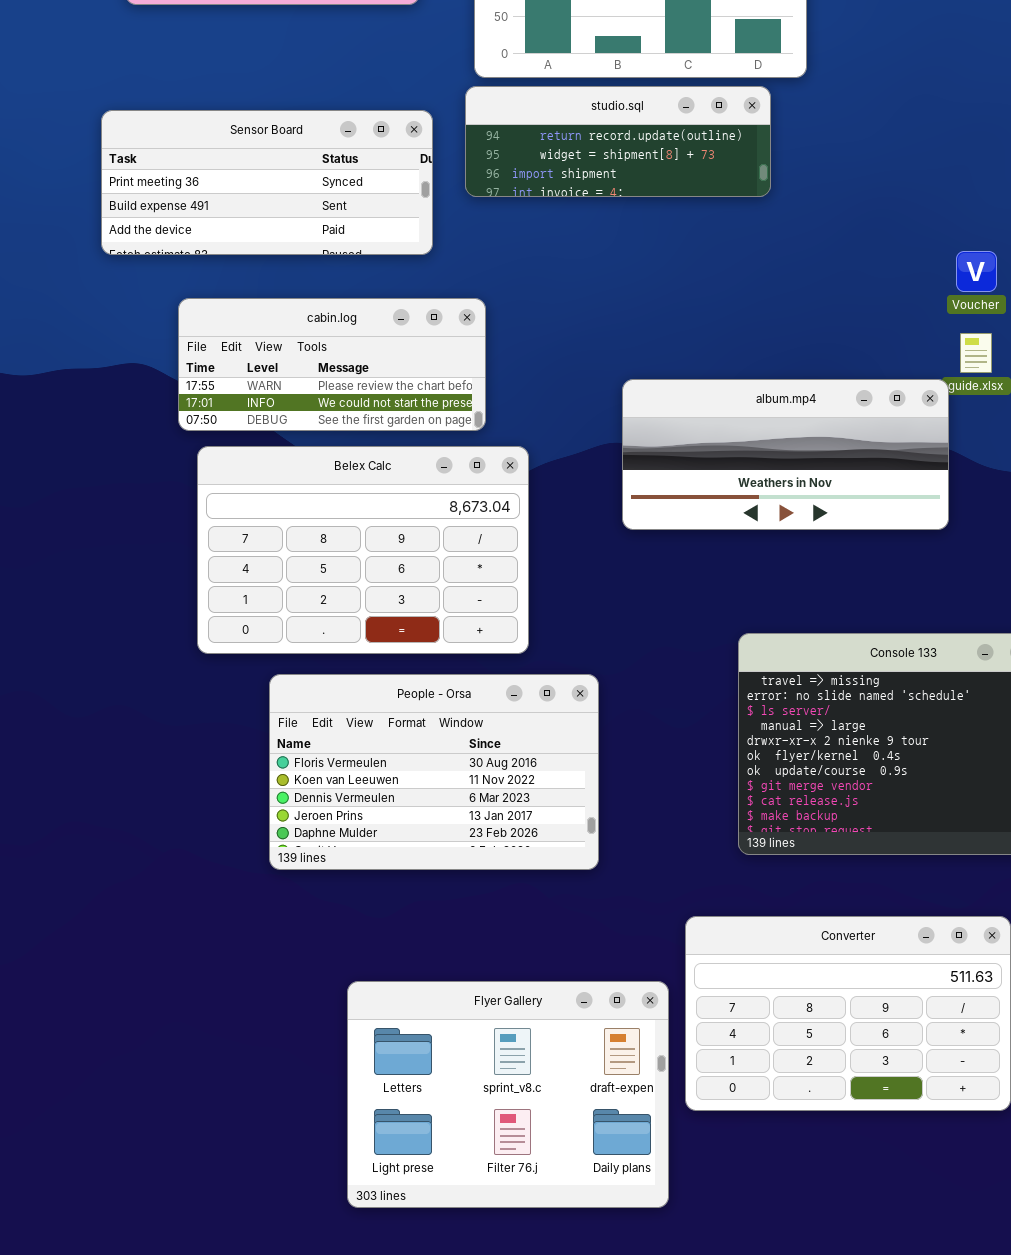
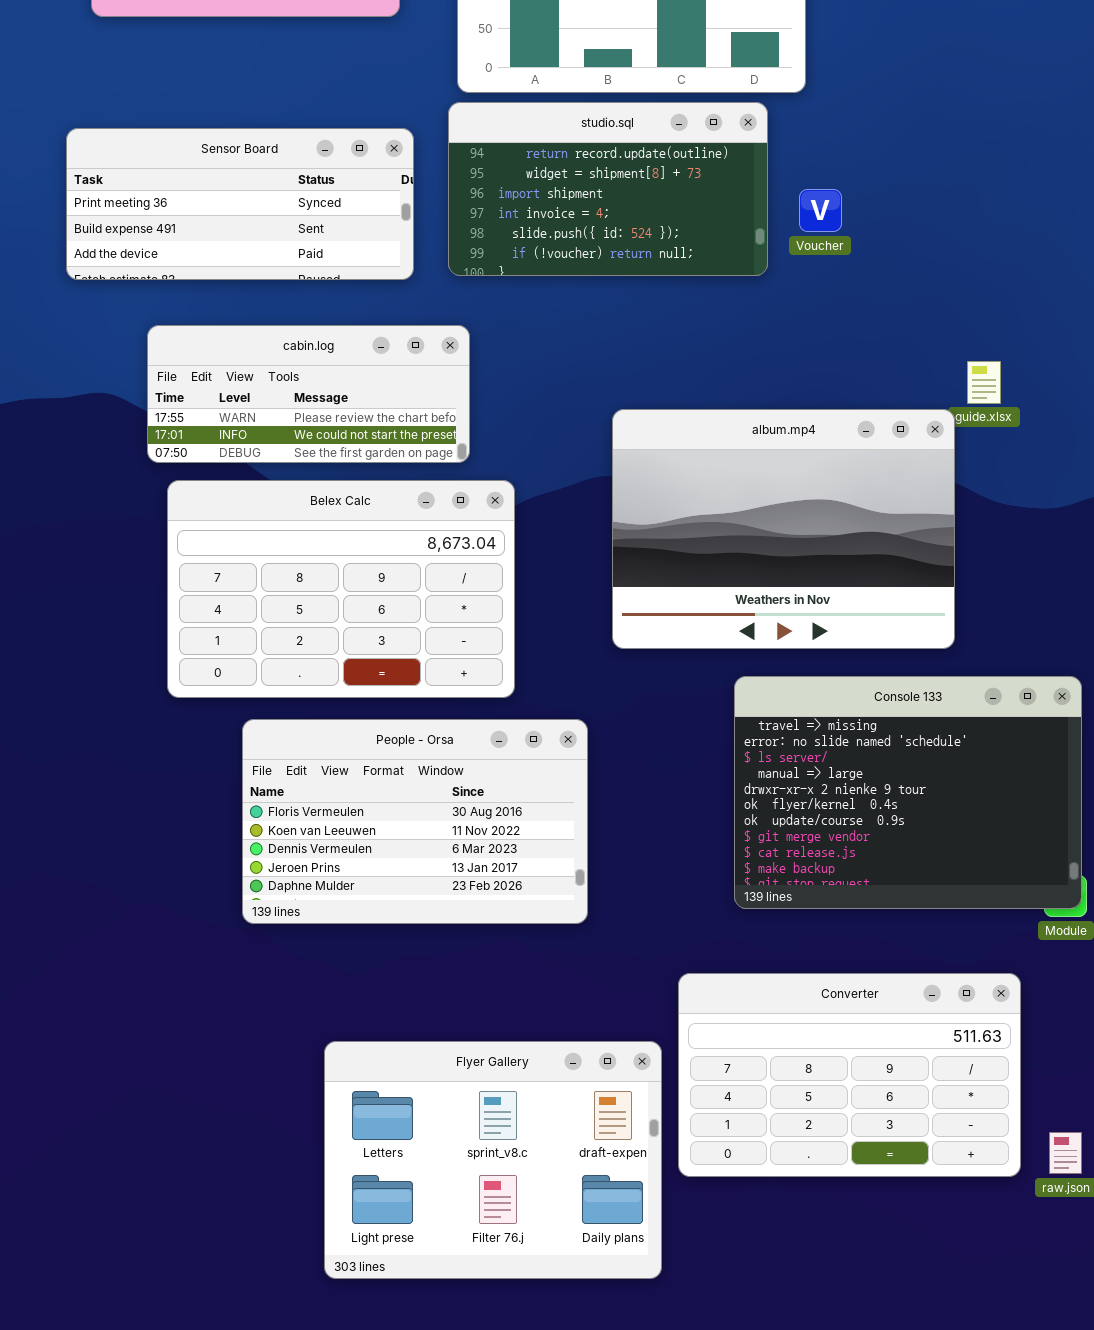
studio.sql: [465,86,771,197] -> [448,102,768,276], resized
Voucher: [956,251,997,292] -> [799,189,842,232], moved
album.mp4: [622,379,949,530] -> [612,409,955,649], resized

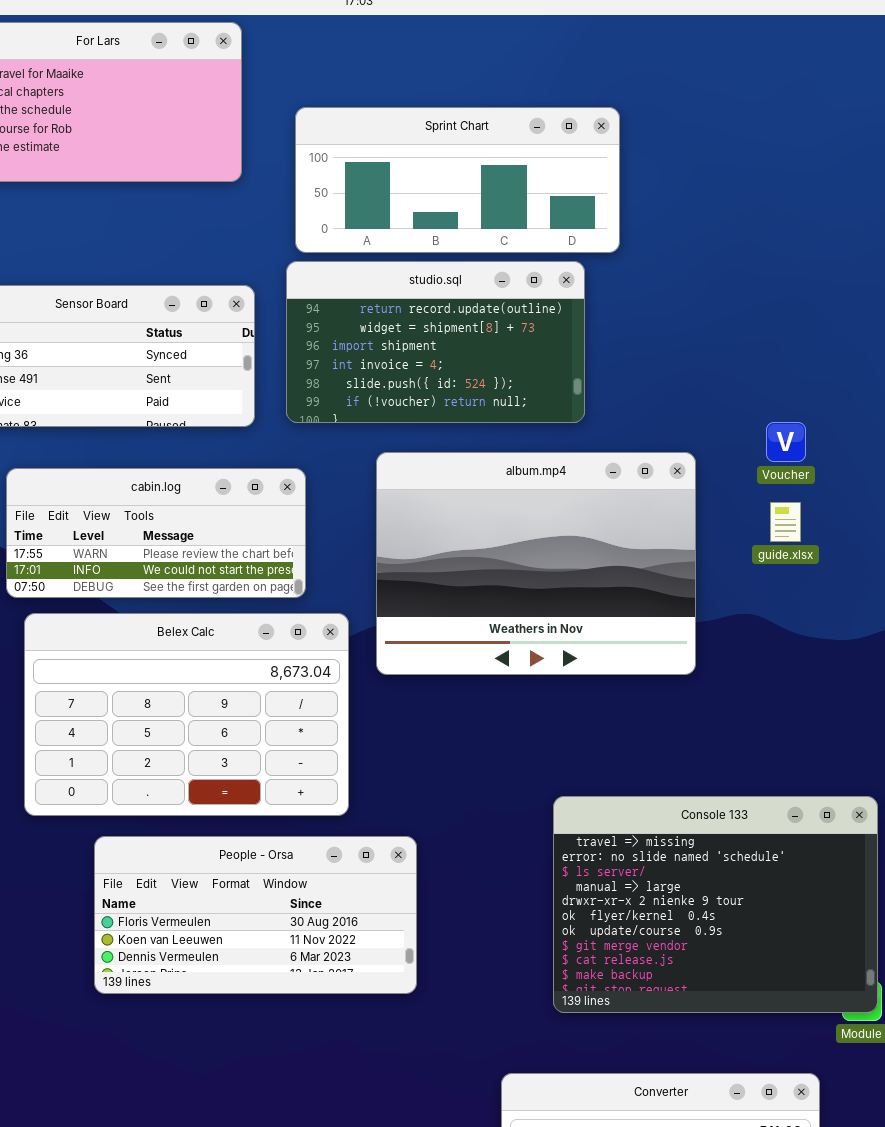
Voucher: [799,189,842,232] -> [766,422,806,462], moved
album.mp4: [612,409,955,649] -> [376,452,696,675], moved
People - Orsa: [242,719,588,924] -> [94,836,417,994], resized

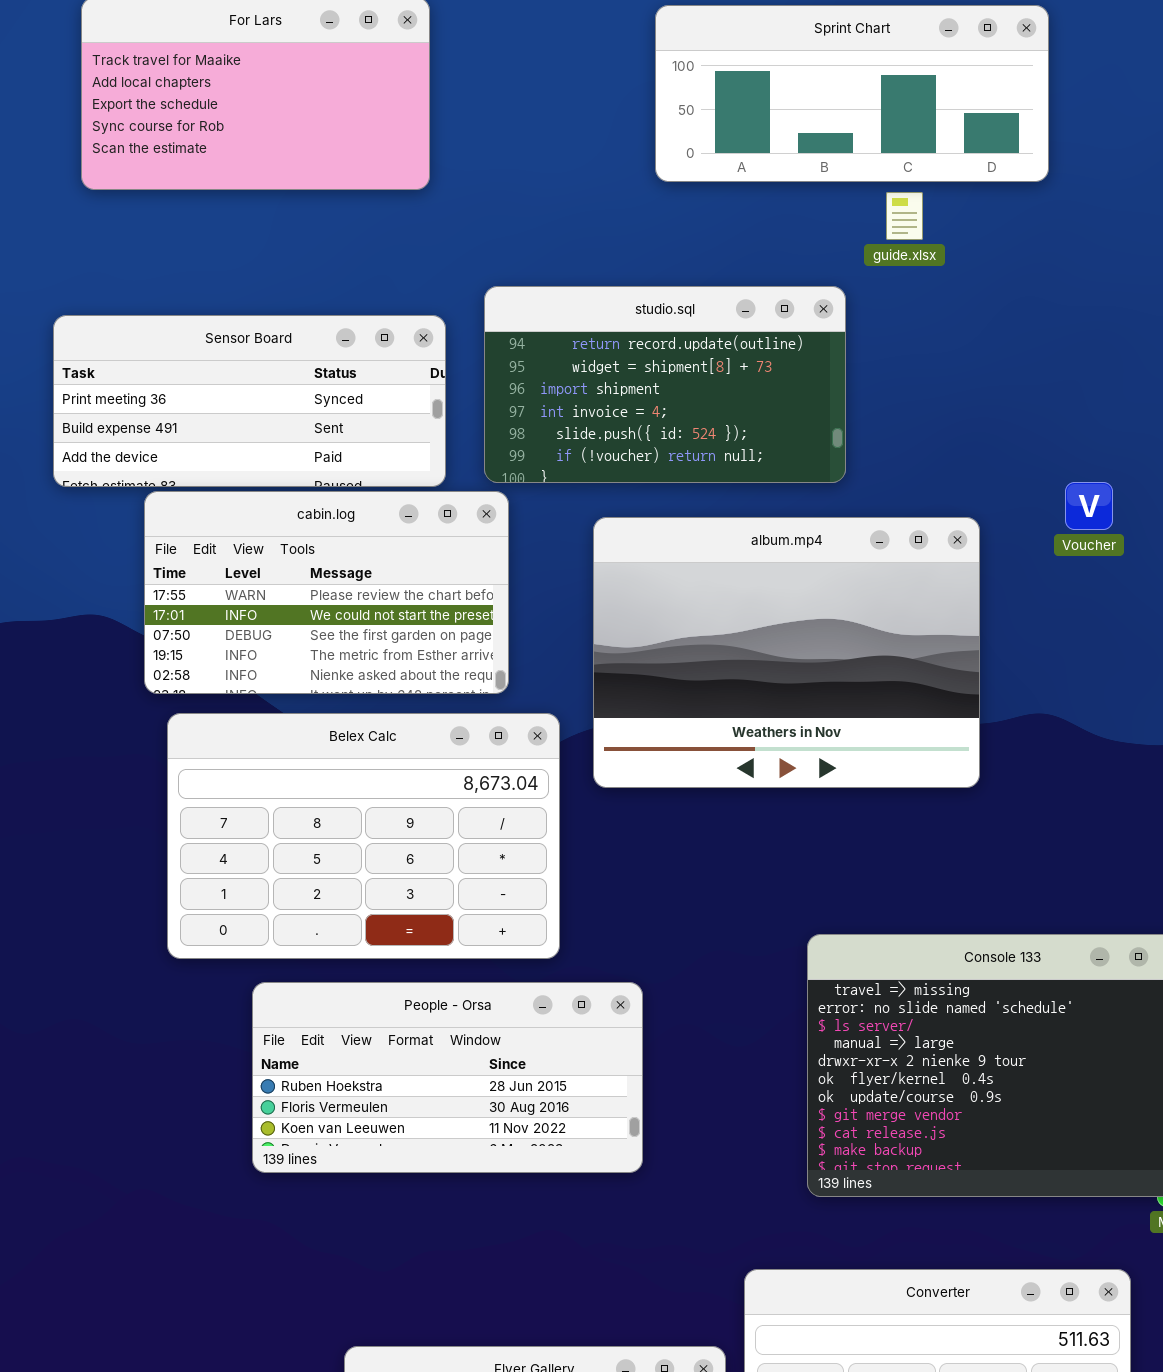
Sprint Chart: [295,107,620,253] -> [655,5,1049,182], moved
cabin.log: [6,468,306,598] -> [144,491,509,694], resized
guide.xlsx: [770,502,801,542] -> [886,192,923,240], moved
People - Orsa: [94,836,417,994] -> [252,982,643,1173], scrolled up 1 row

